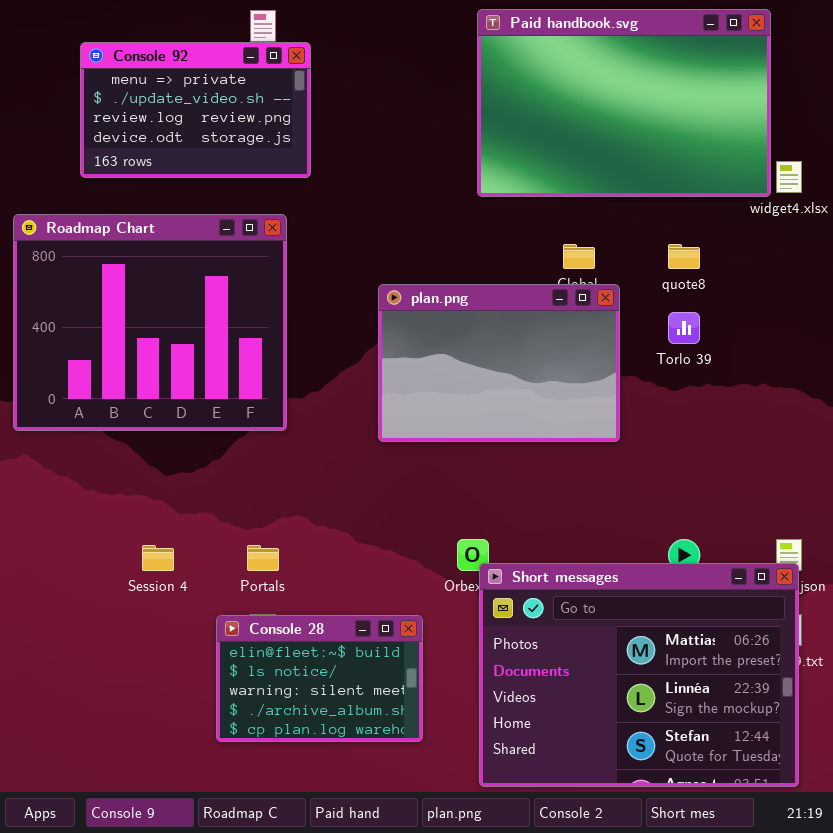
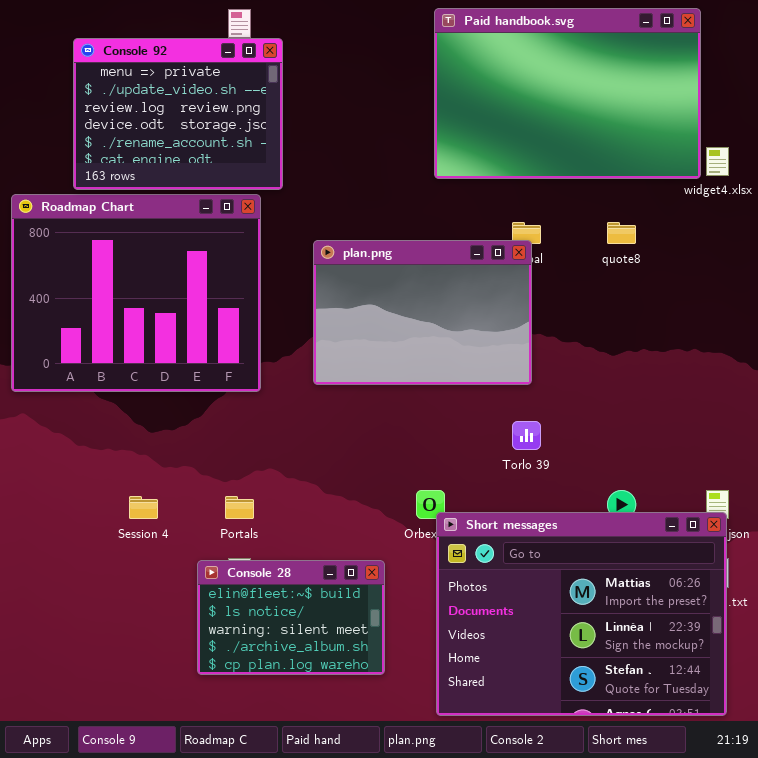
Console 92: [80,42,311,178] -> [73,38,283,190], resized
plan.png: [378,284,620,442] -> [313,240,532,385], moved
Torlo 39: [668,312,700,344] -> [512,421,541,450], moved

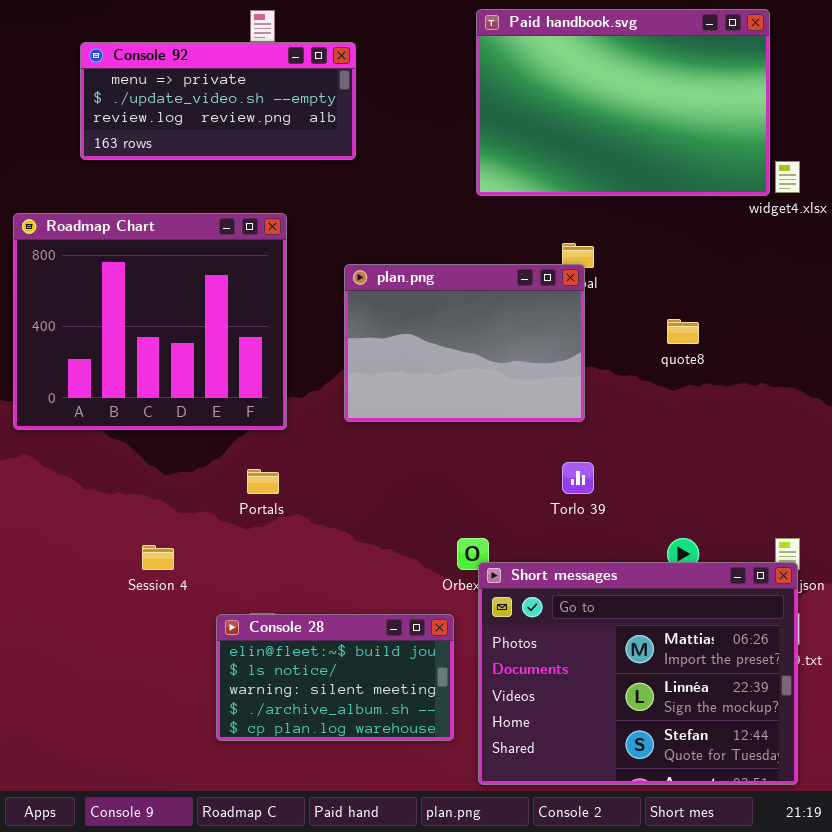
Console 92: [73,38,283,190] -> [80,42,356,160], resized
quote8: [607,222,636,244] -> [667,319,699,344], moved
Portals: [225,496,254,519] -> [247,469,279,494], moved
Console 28: [197,560,385,675] -> [216,614,454,741], resized

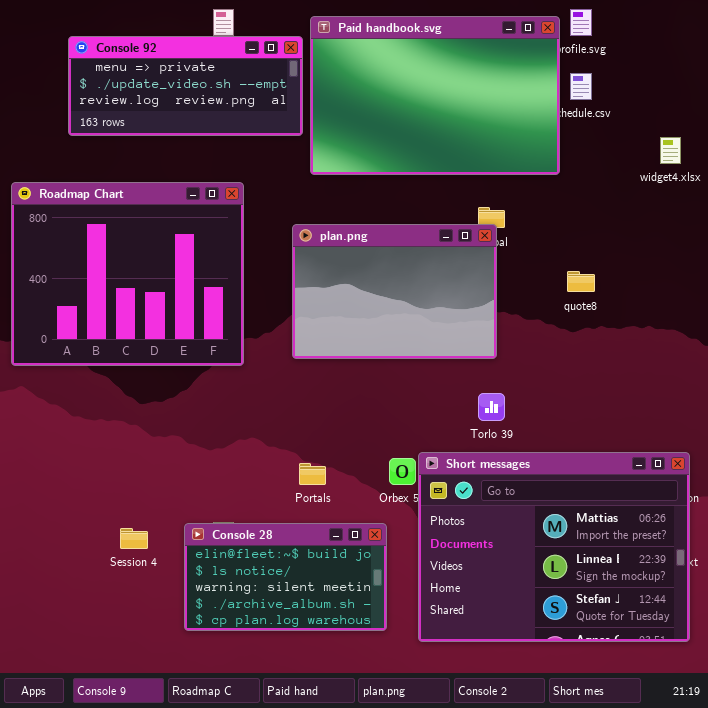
Paid handbook.svg: [476,9,770,196] -> [310,16,560,175], moved
Portals: [247,469,279,494] -> [299,463,326,485], moved
Session 4: [142,545,174,570] -> [120,528,148,549], moved
Short messages: [478,562,798,785] -> [418,452,690,642], moved

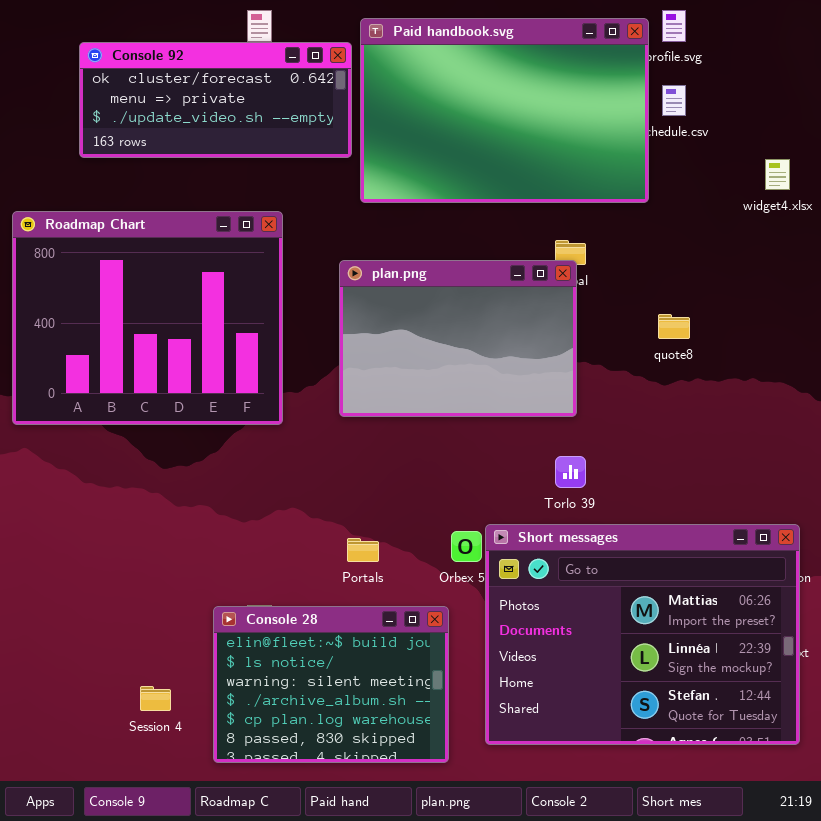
Console 92: [68,36,303,136] -> [79,42,352,158], scrolled up 1 row
Console 28: [184,523,387,631] -> [213,606,449,763], resized
Session 4: [120,528,148,549] -> [140,686,171,711], moved

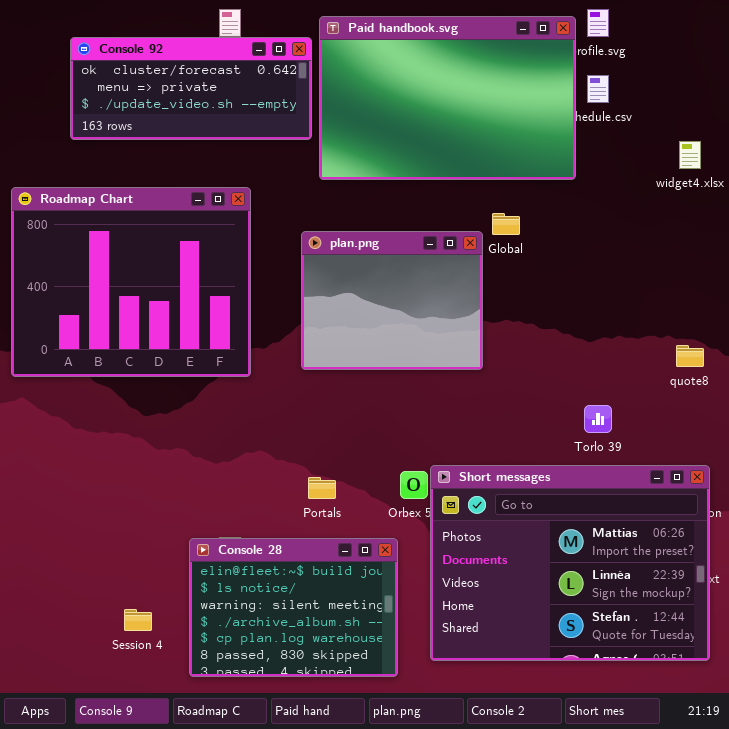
plan.png: [339,260,577,417] -> [301,231,483,370], resized
quote8: [658,314,690,339] -> [676,345,704,367], moved
Torlo 39: [555,456,586,488] -> [584,405,612,433], moved

